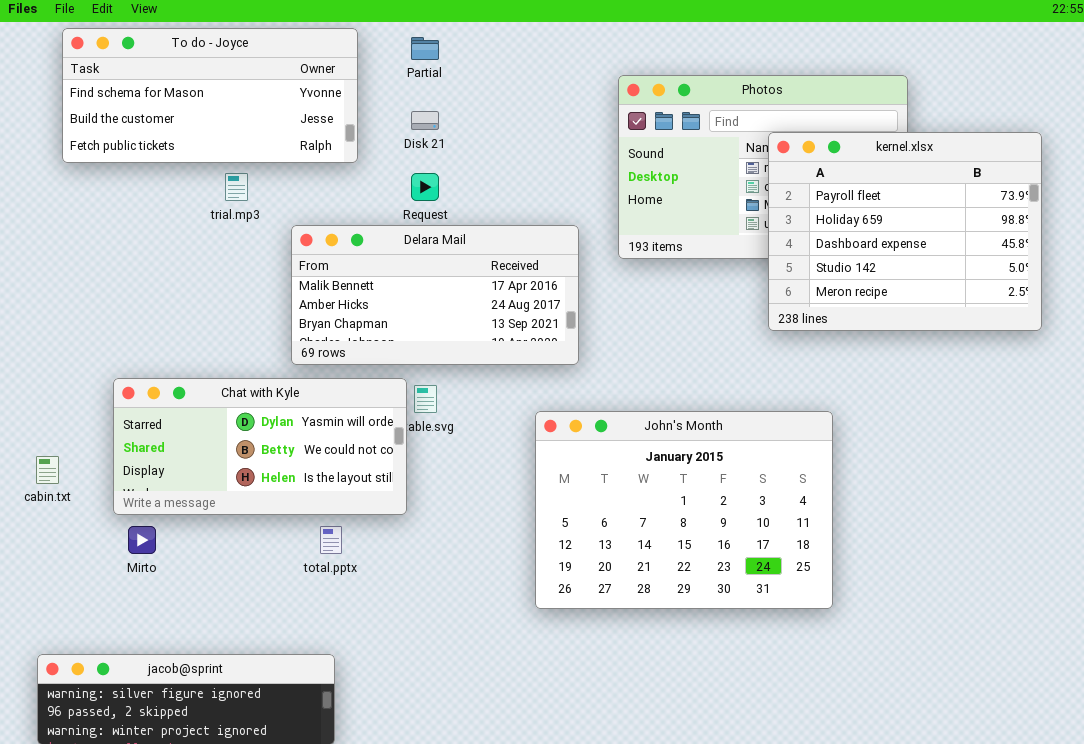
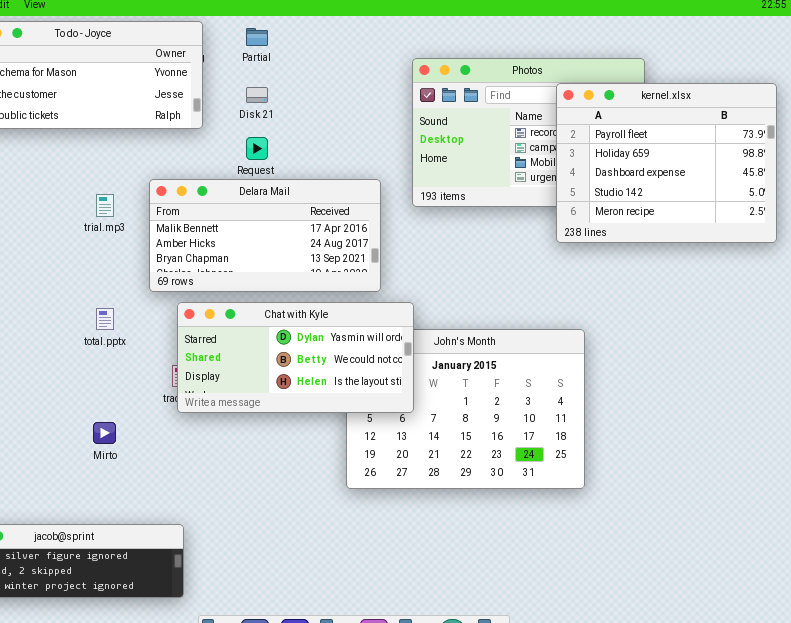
kernel.xlsx: [768,132,1042,331] -> [556,83,777,243], moved
trial.mp3: [225,173,248,201] -> [96,194,114,217], moved
Chat with Kyle: [113,378,407,515] -> [177,302,414,413], moved
Mirto: [128,526,156,554] -> [93,422,116,444], moved
total.pptx: [320,526,342,554] -> [96,308,114,330], moved

